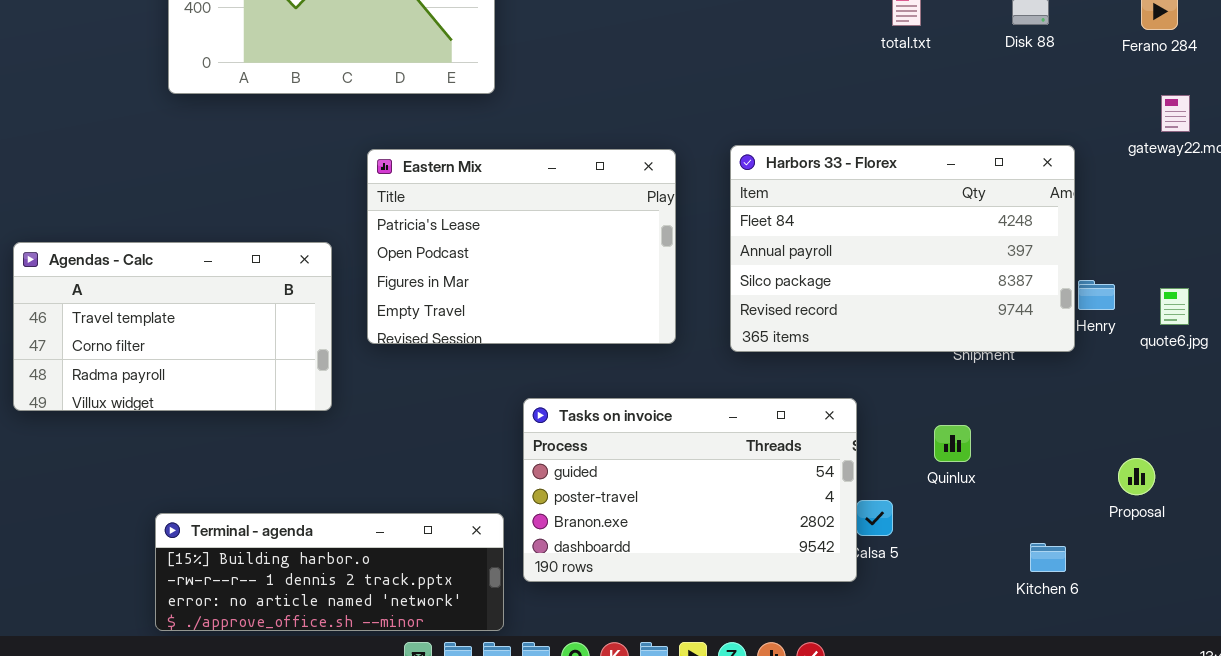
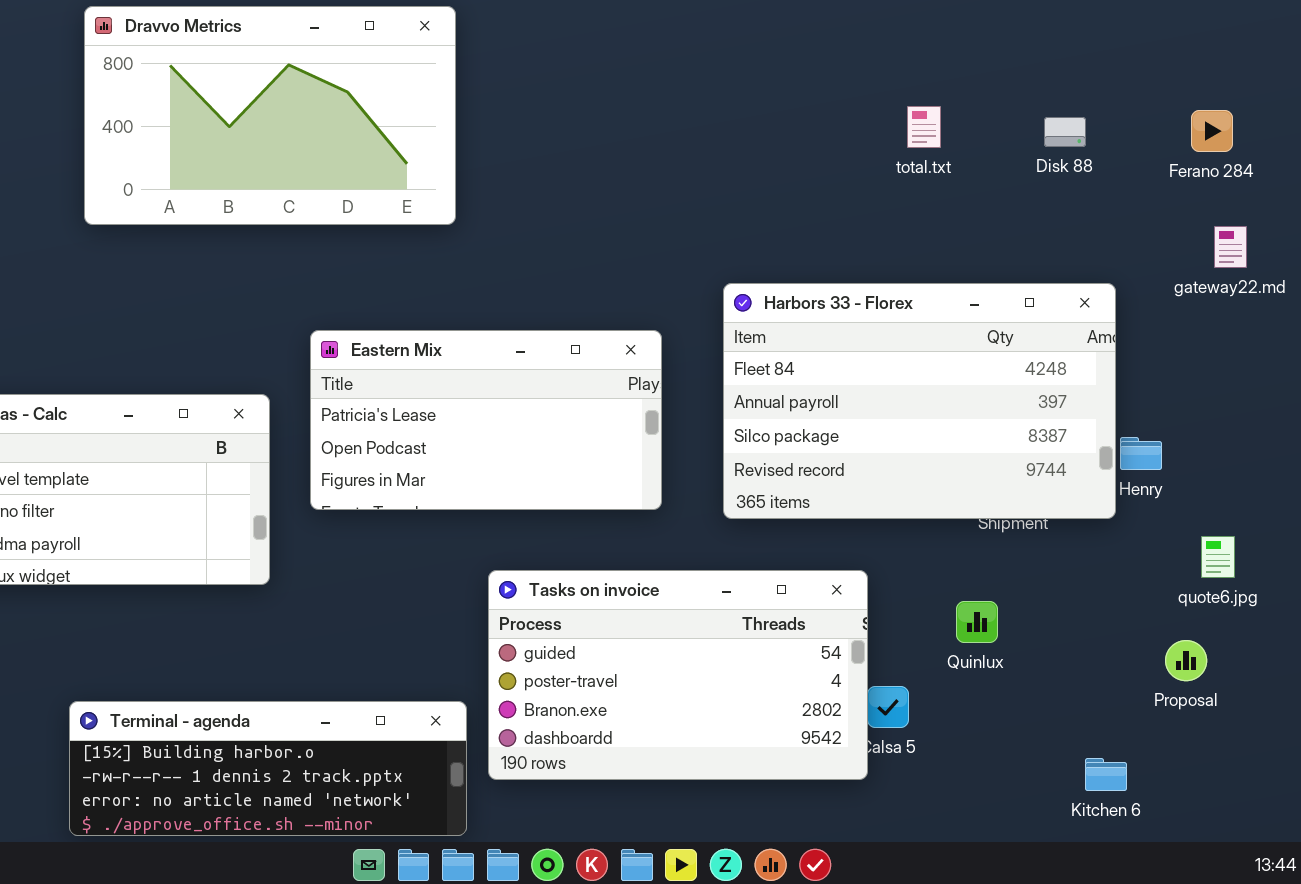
Eastern Mix: [367,149,676,344] -> [310,330,662,510], resized
quote6.jpg: [1160,288,1189,325] -> [1201,536,1235,578], moved
Kitchen 6: [1030,543,1066,572] -> [1085,758,1127,791], moved

